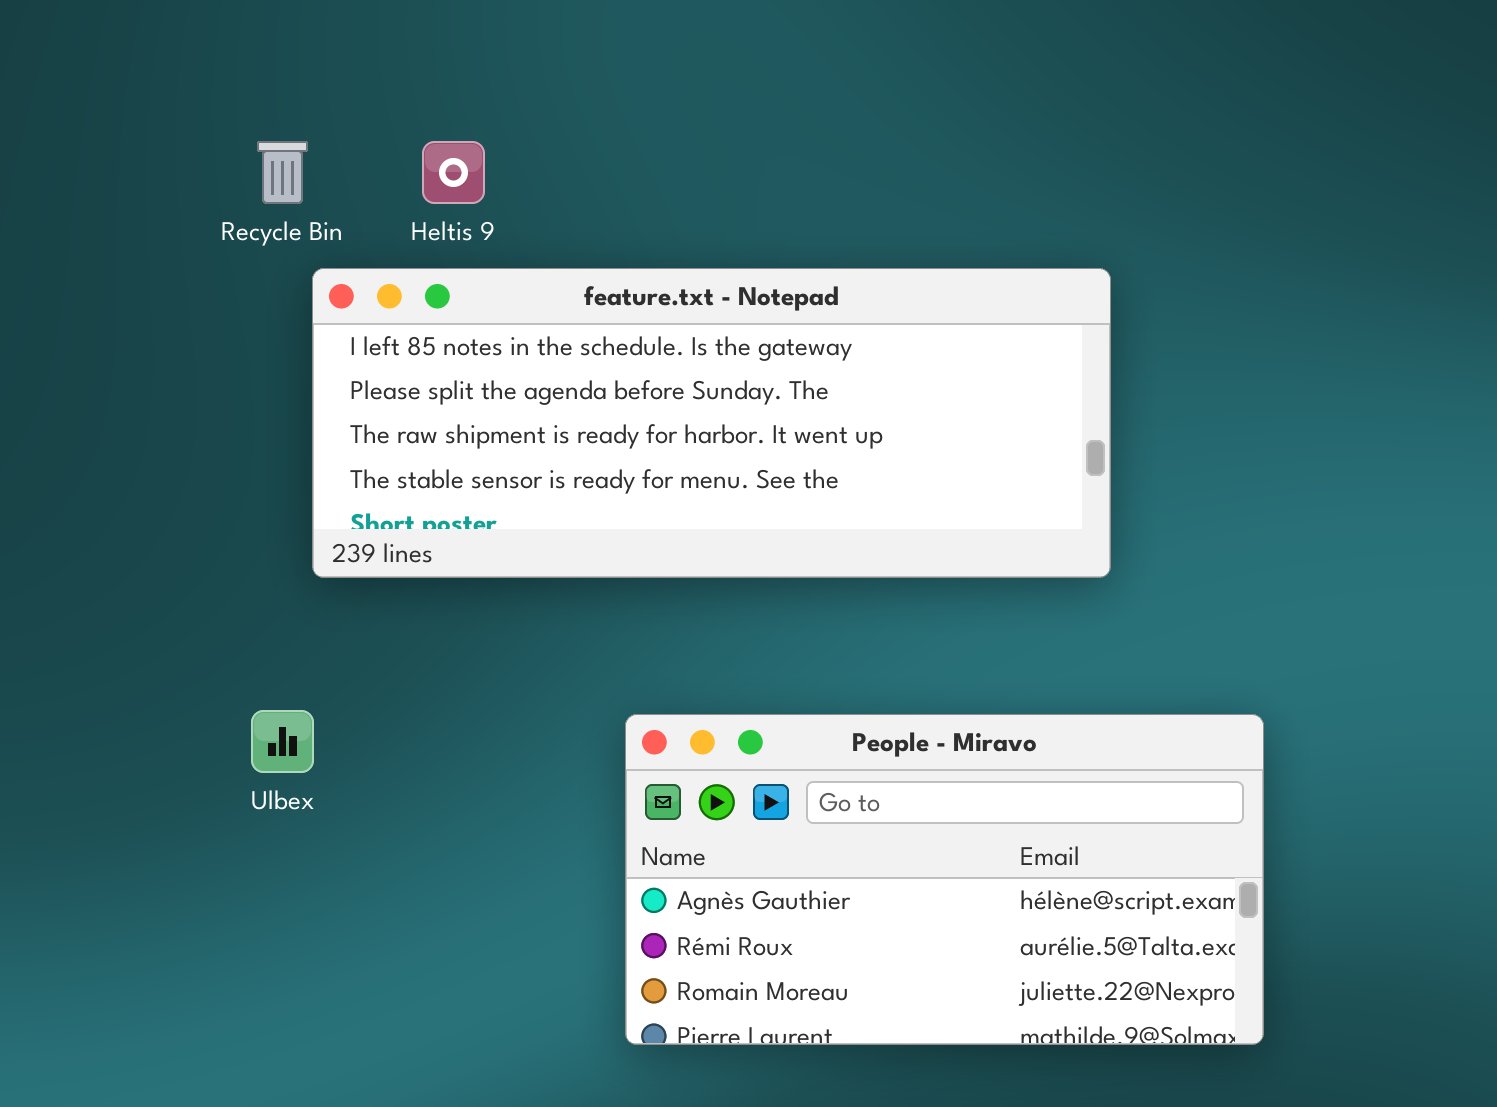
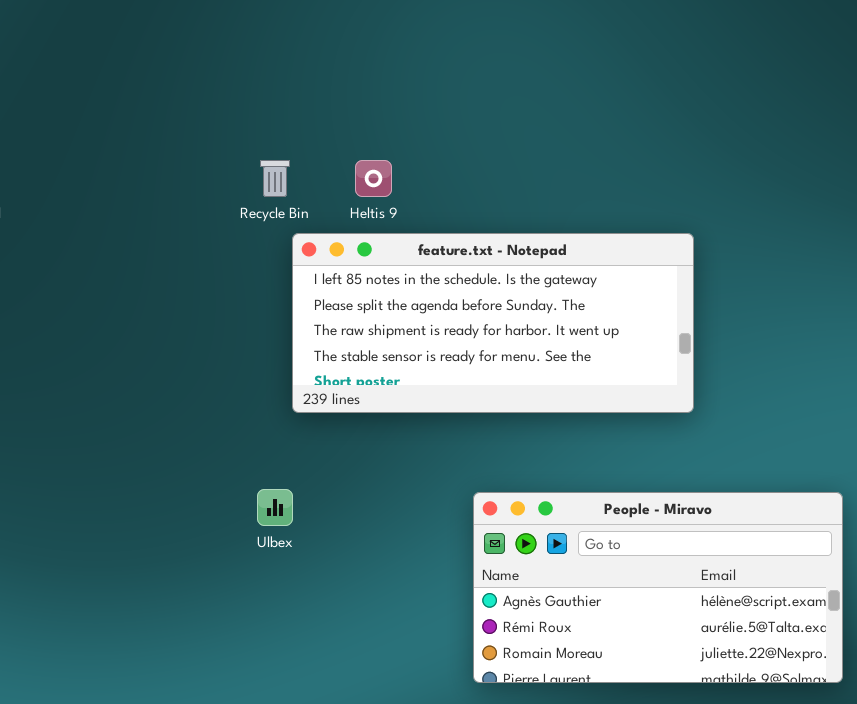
feature.txt - Notepad: [312,268,1111,578] -> [292,233,694,413], resized

